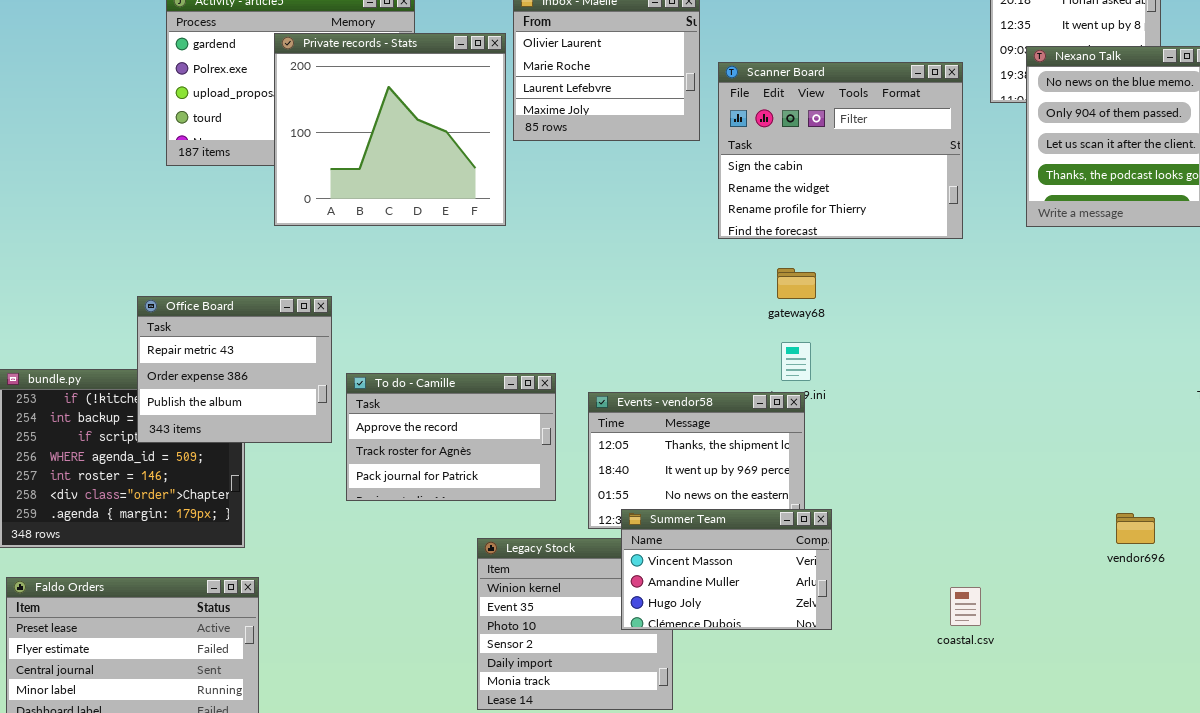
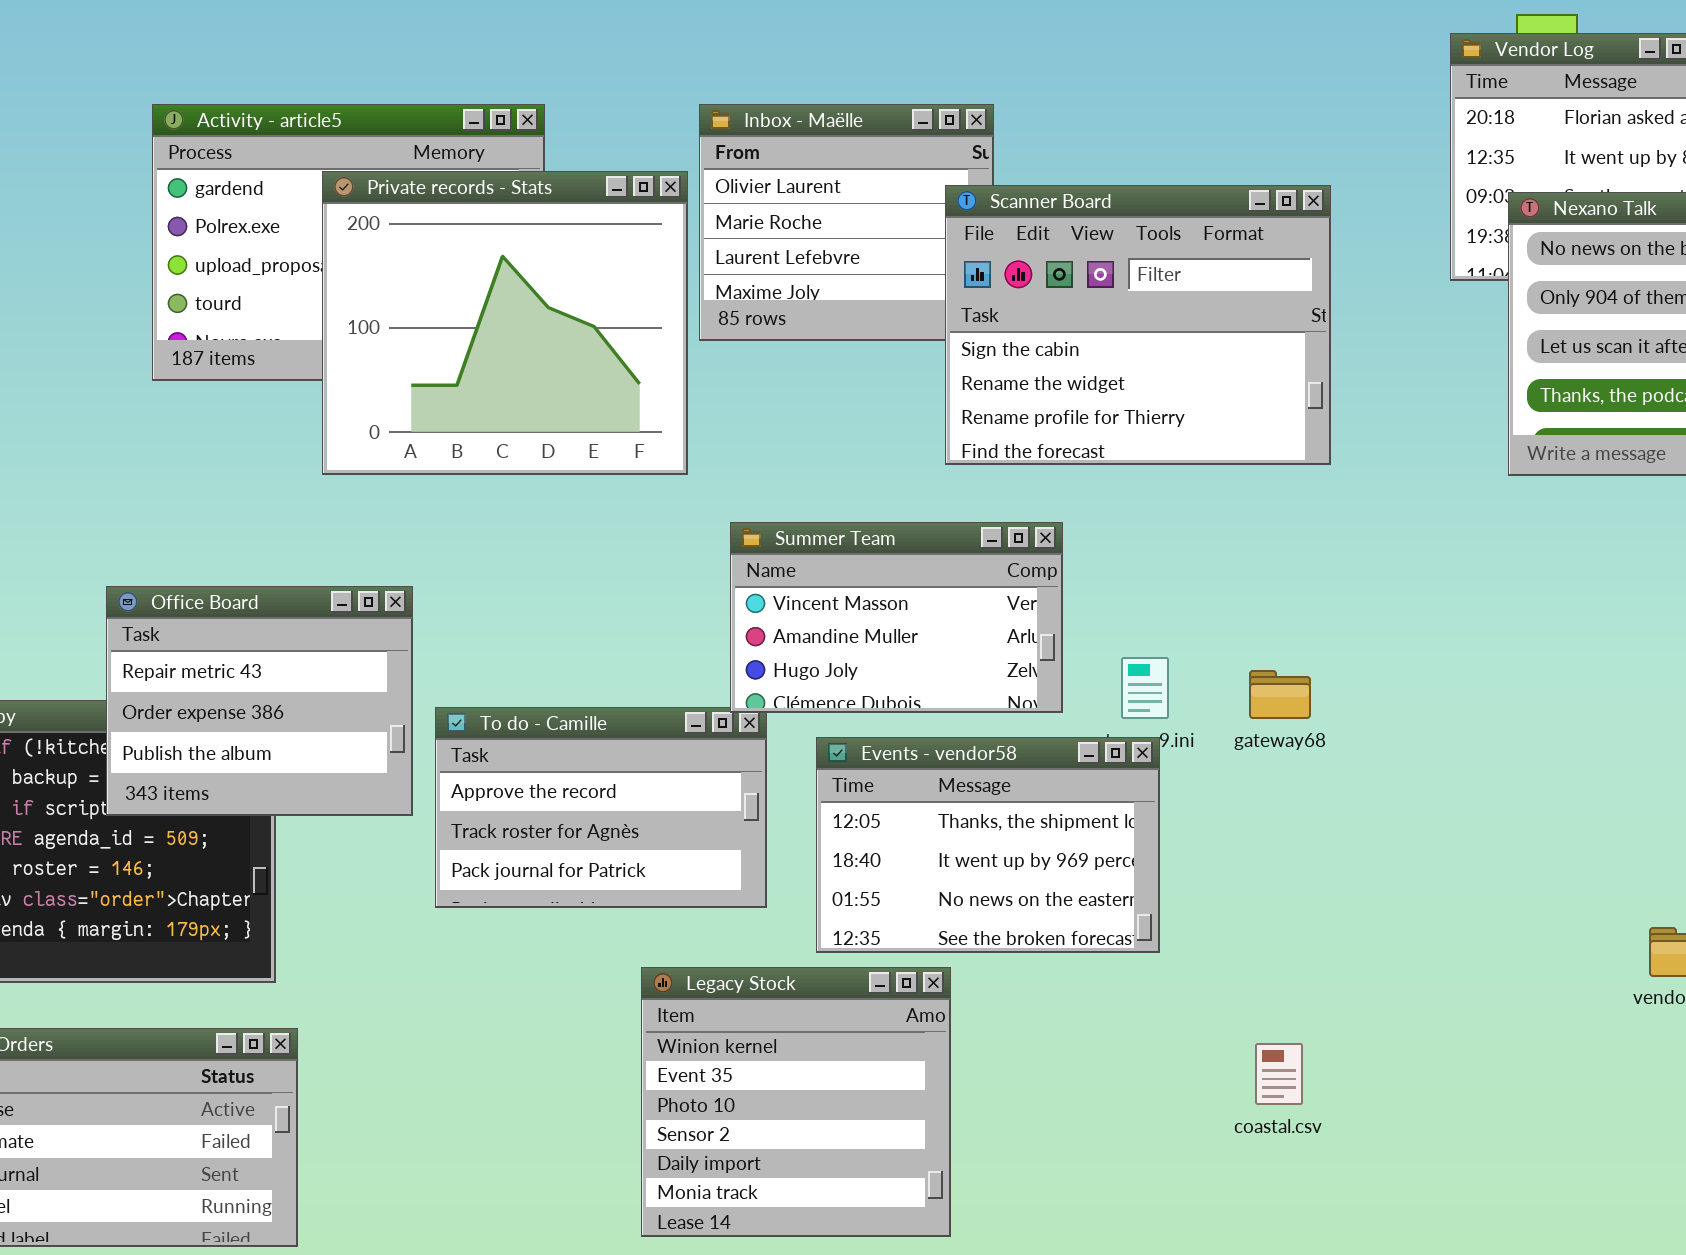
Scanner Board: [718,62,963,239] -> [945,185,1331,465], moved
gateway68: [777,268,816,299] -> [1249,670,1311,719], moved
Summer Team: [621,509,832,630] -> [730,522,1063,713], moved
coastal.csv: [950,587,981,626] -> [1255,1043,1303,1105], moved

